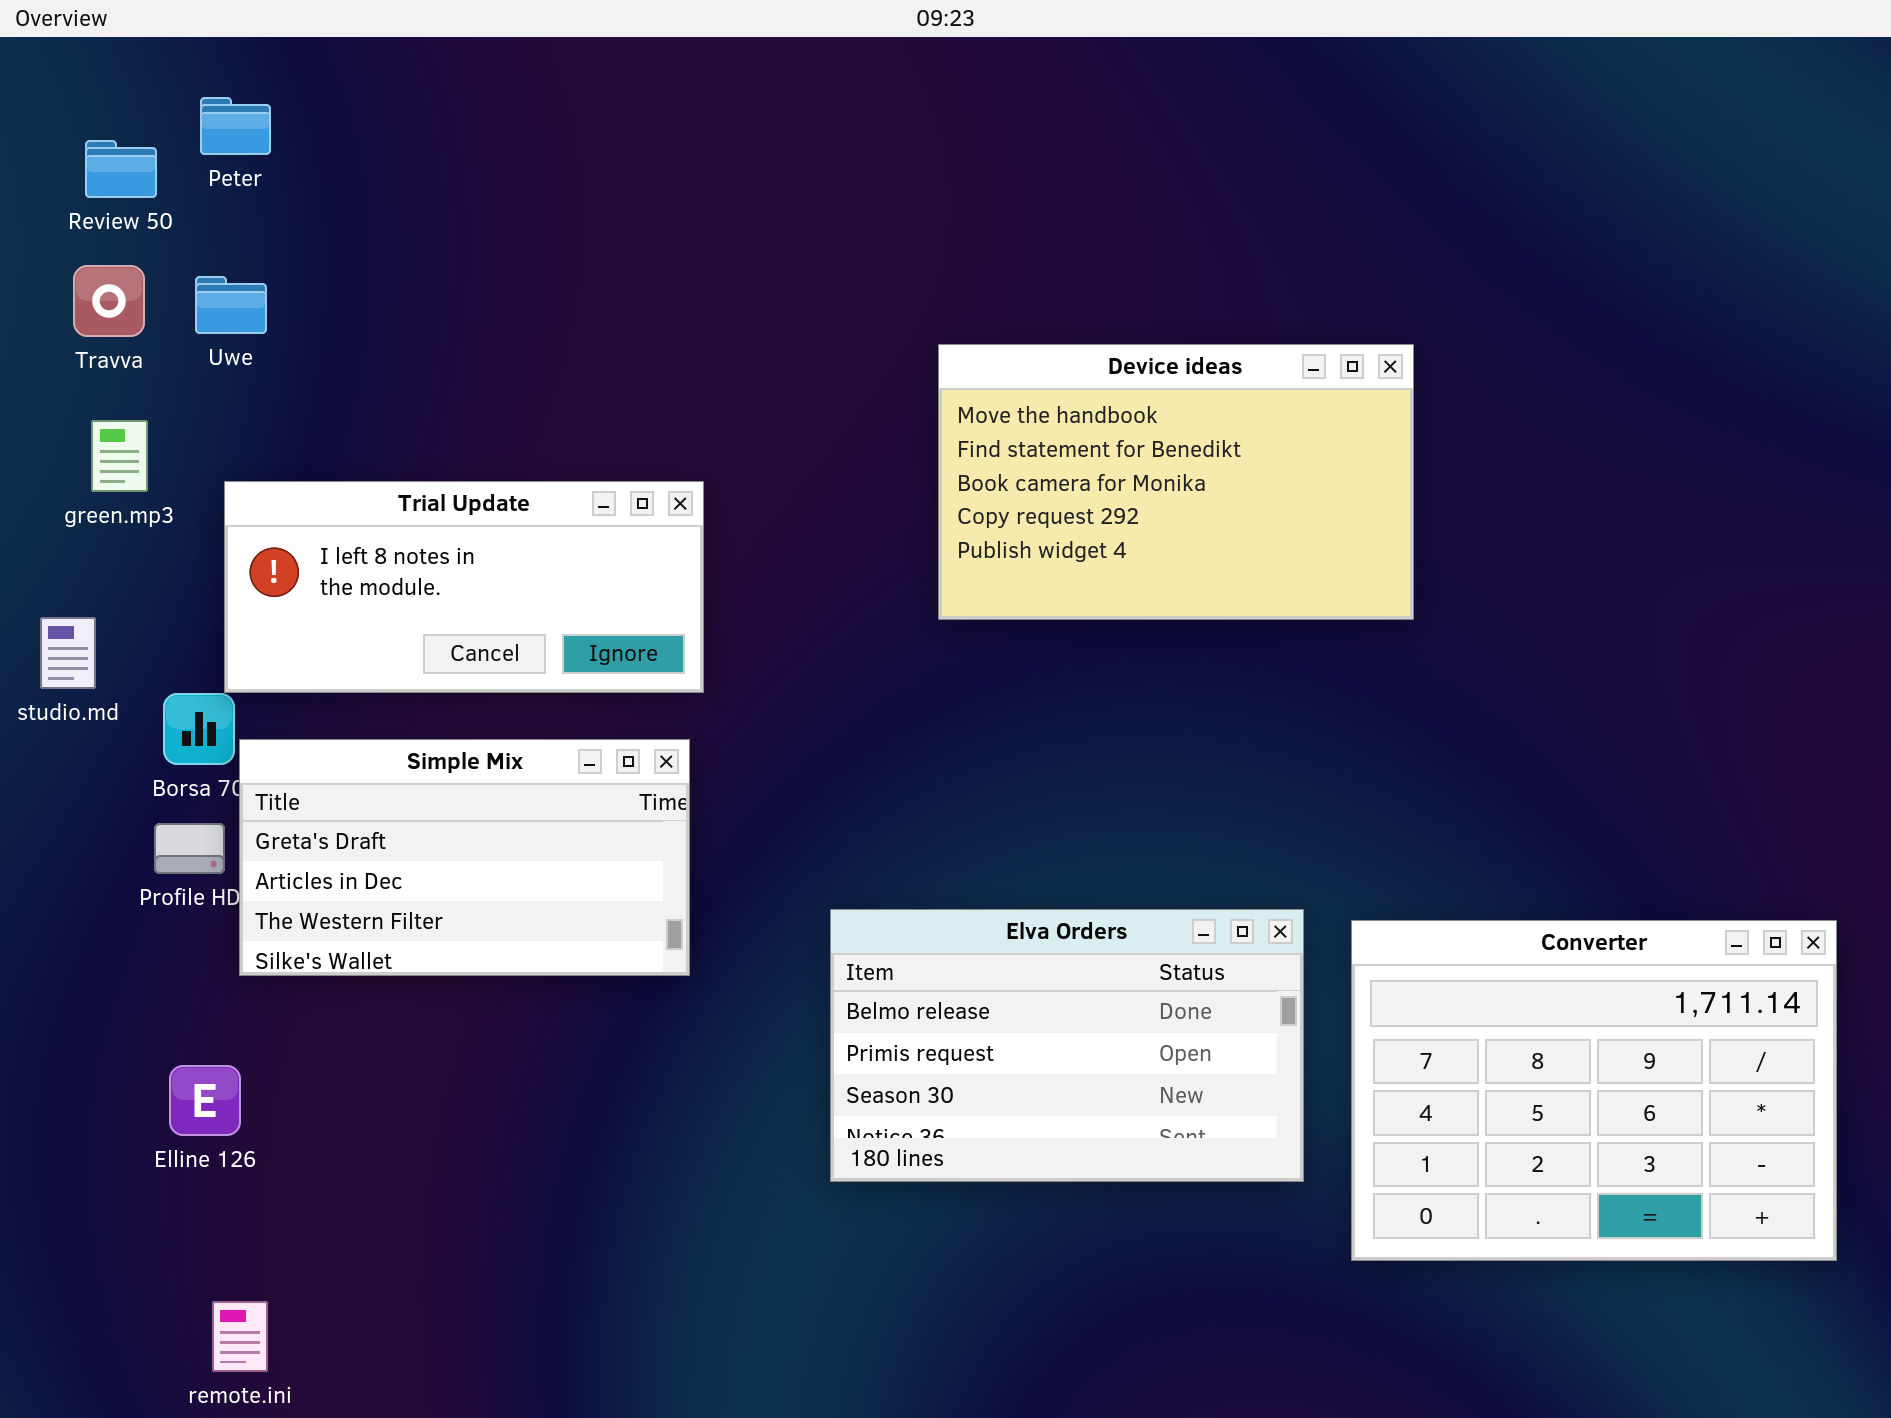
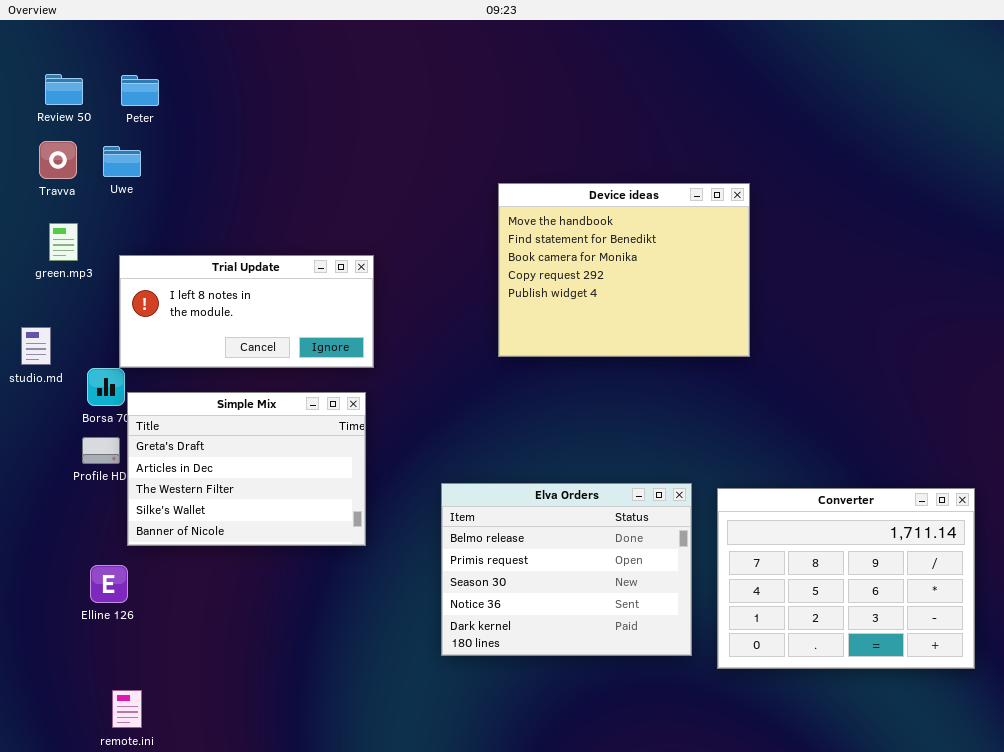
Peter: [200,97,271,155] -> [121,75,159,106], moved
Device ideas: [938,344,1414,620] -> [498,183,750,357], resized
Simple Mix: [239,739,690,976] -> [127,392,366,546], resized
Elva Orders: [830,909,1304,1182] -> [441,483,692,656], resized

